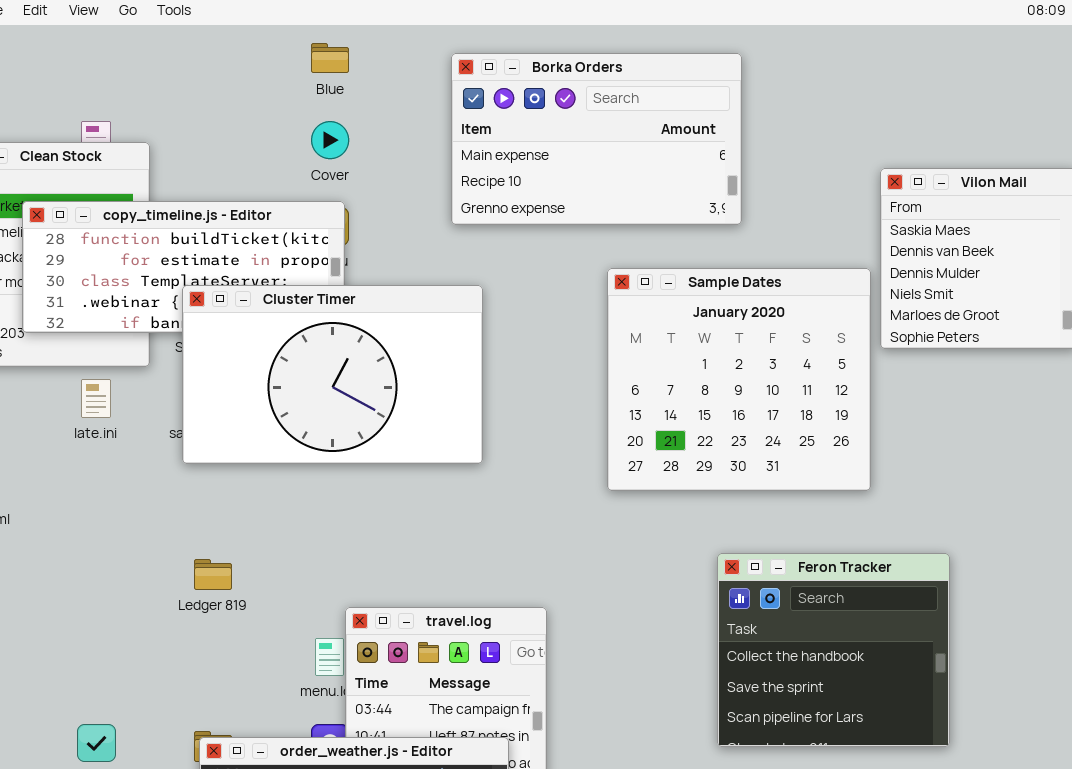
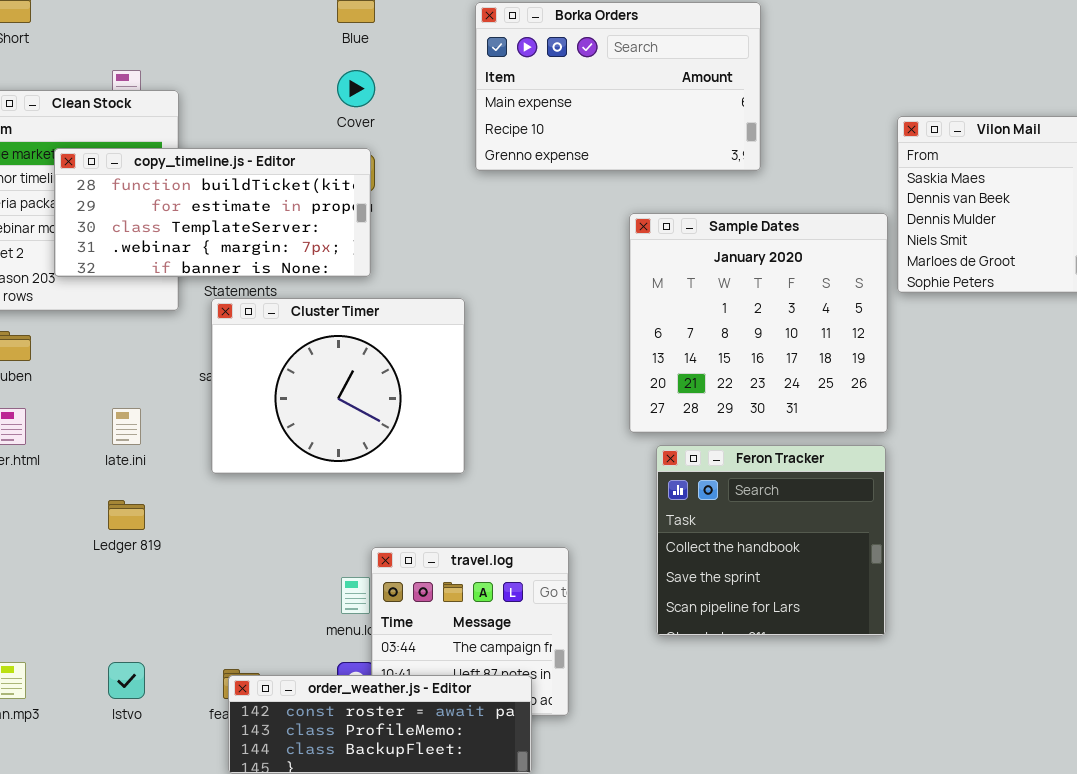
Cluster Timer: [182,285,483,464] -> [211,298,465,474], moved, resized
late.ini: [81,379,111,418] -> [112,408,141,445], moved
Feron Tracker: [717,553,950,747] -> [656,445,886,636], moved
Ledger 819: [194,559,232,590] -> [108,500,145,530], moved

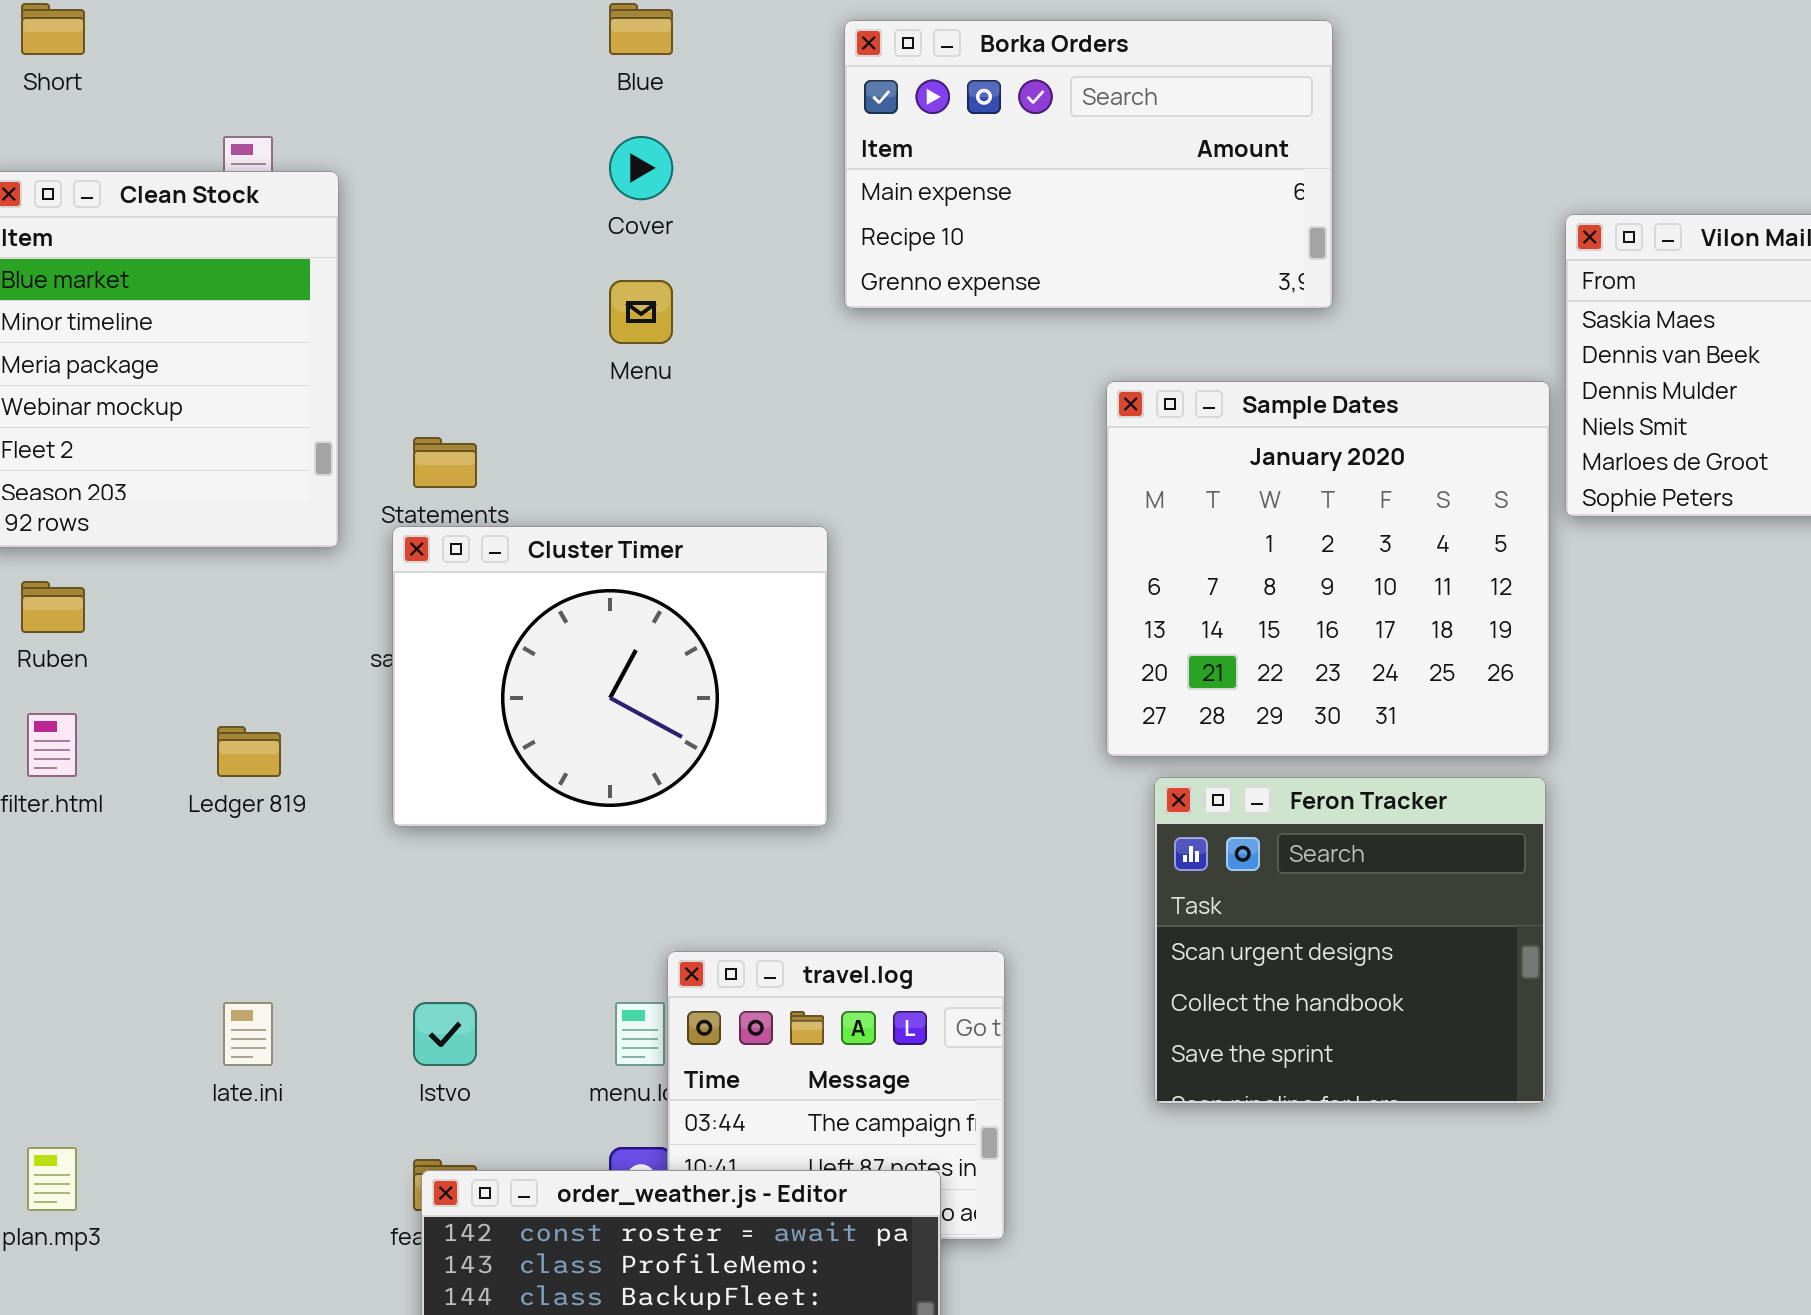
copy_timeline.js - Editor: [54,148,371,277] -> none, closed
late.ini: [112,408,141,445] -> [223,1002,273,1066], moved
Feron Tracker: [656,445,886,636] -> [1154,777,1546,1104], scrolled up 1 row
Ledger 819: [108,500,145,530] -> [217,726,281,777], moved
Istvo: [108,662,145,699] -> [413,1002,477,1066], moved

